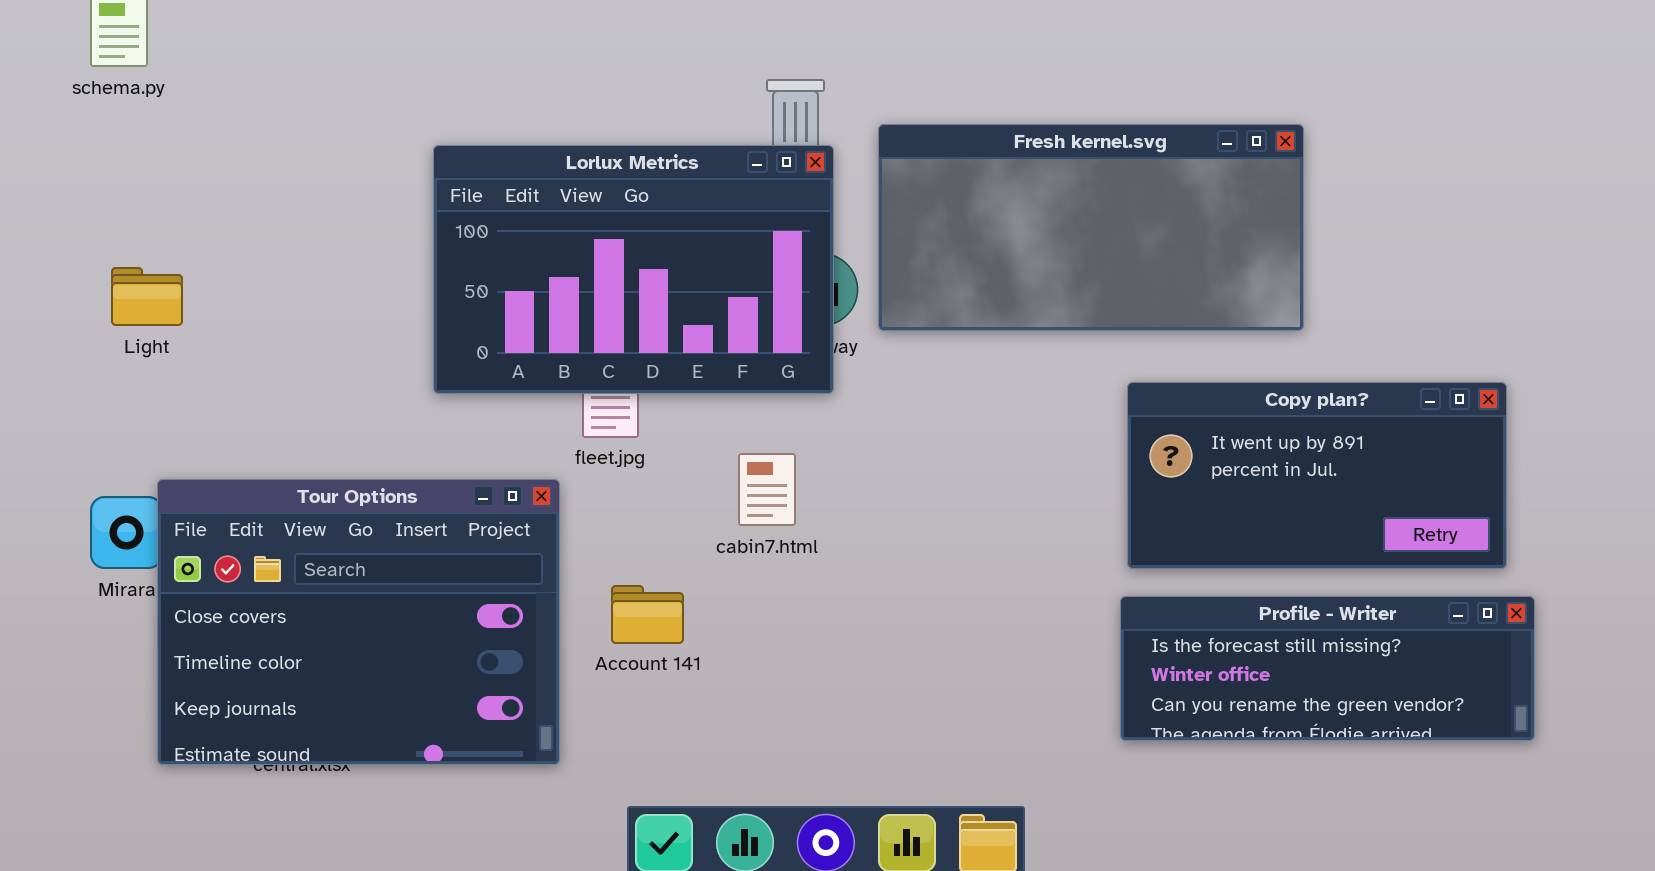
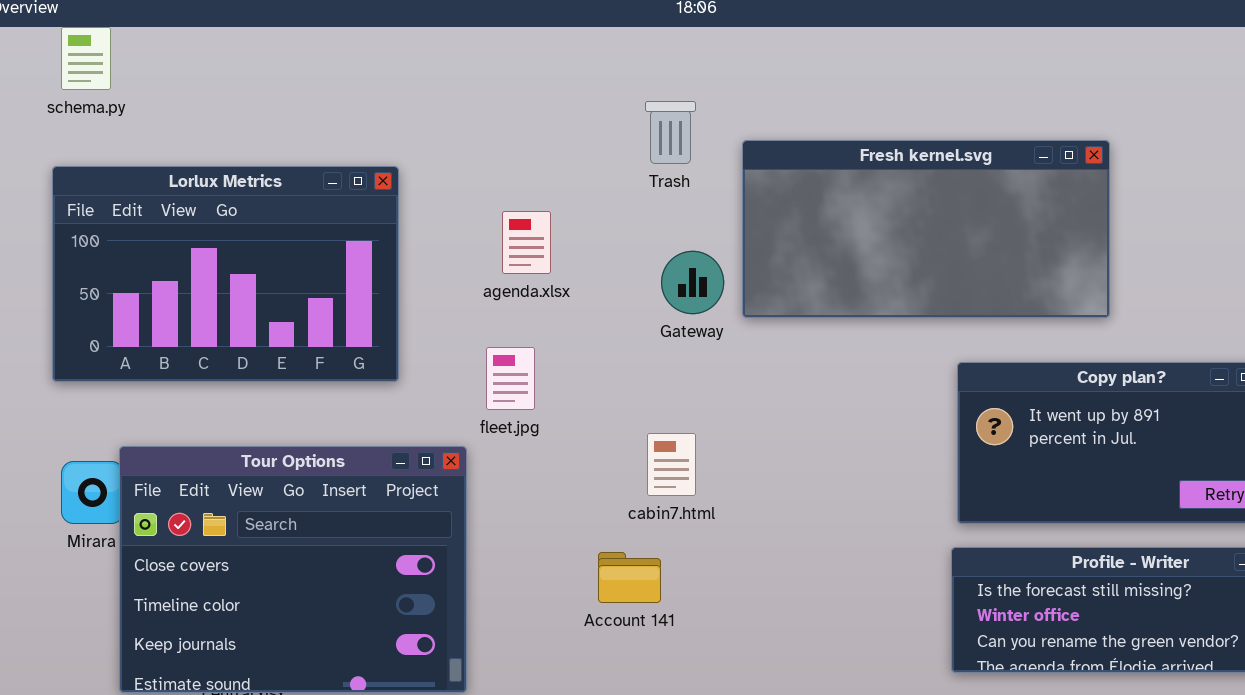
Lorlux Metrics: [433,145,834,394] -> [52,166,399,382], moved
cabin7.html: [738,453,796,526] -> [647,433,696,496], moved
Account 141: [611,585,684,644] -> [598,552,661,603], moved

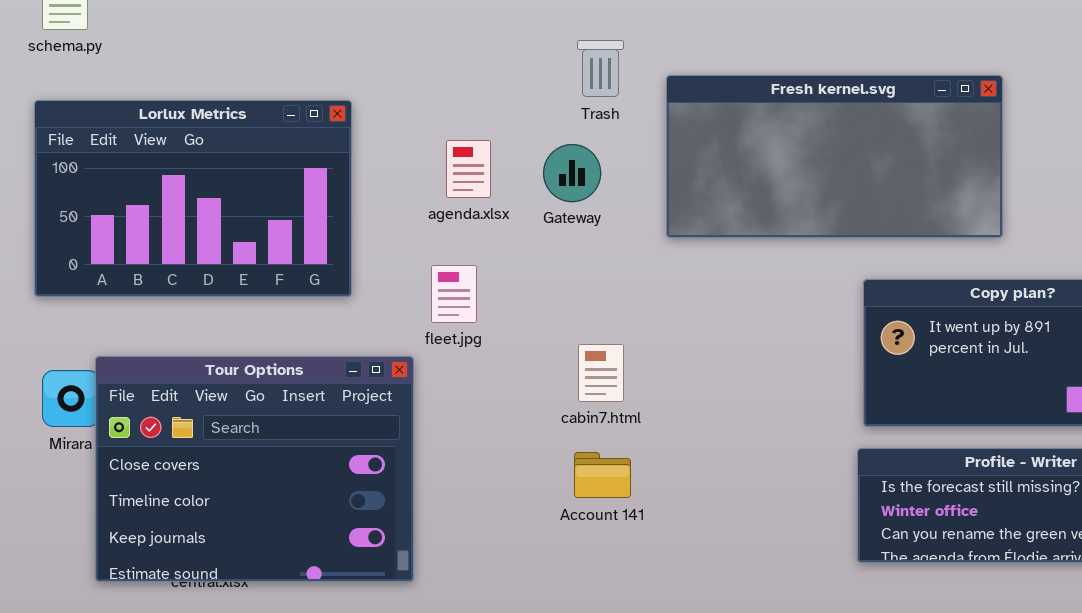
Gateway: [661,251,724,314] -> [543,144,601,202], moved
Account 141: [598,552,661,603] -> [574,452,631,498], moved

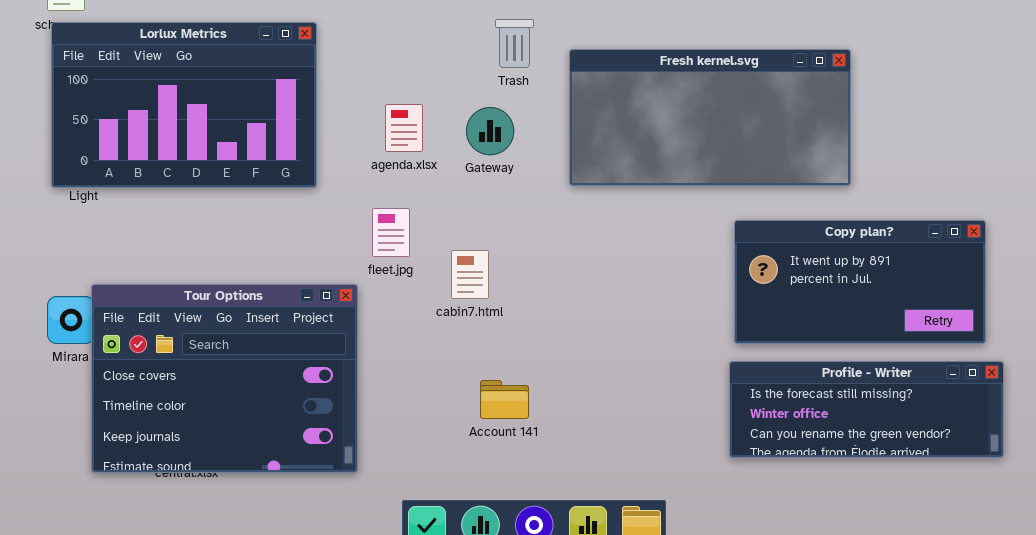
Lorlux Metrics: [34,100,352,297] -> [51,22,317,188], moved
cabin7.html: [578,344,624,402] -> [451,250,489,299], moved
Account 141: [574,452,631,498] -> [480,380,529,419], moved

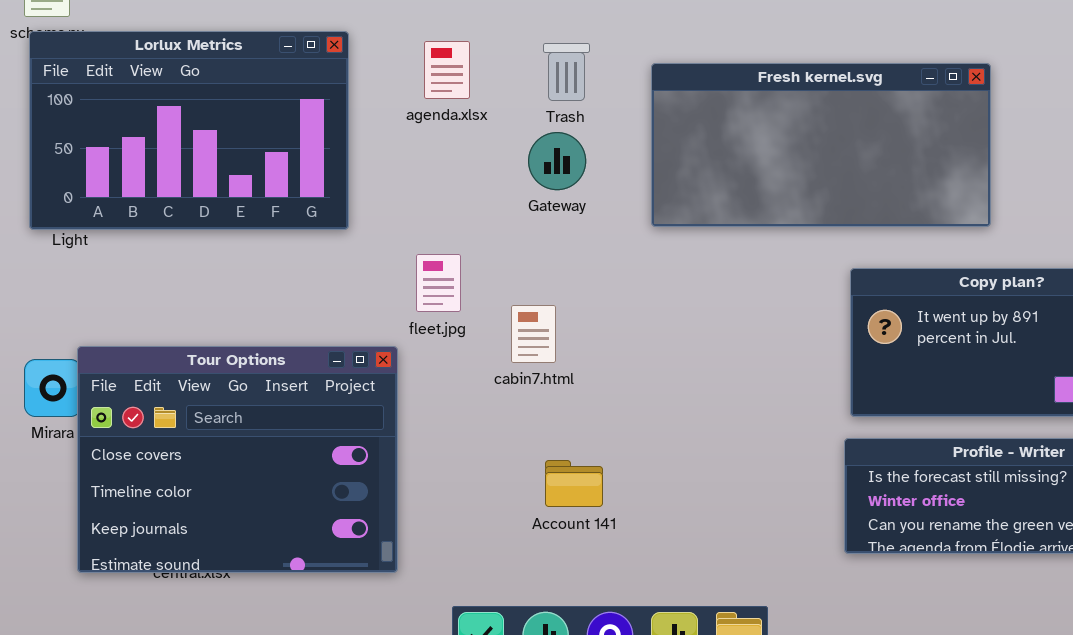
Trash: [495,19,534,68] -> [543,43,590,101], moved
agenda.xlsx: [385,104,423,152] -> [424,41,470,99], moved

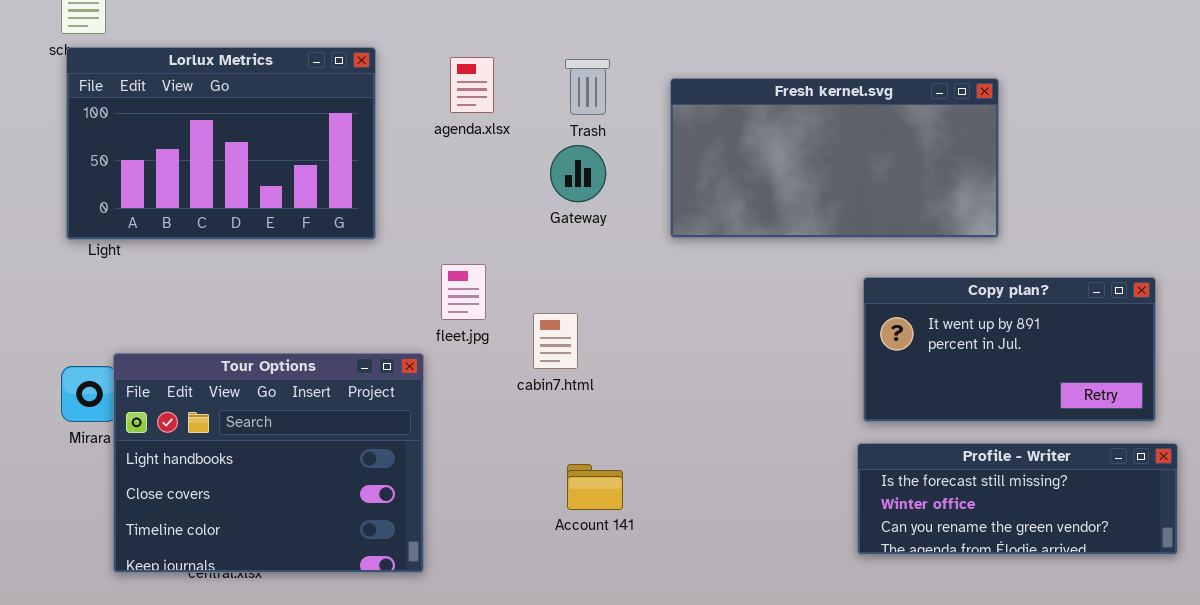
Tour Options: [77,346,398,573] -> [113,353,424,573], scrolled up 1 row

